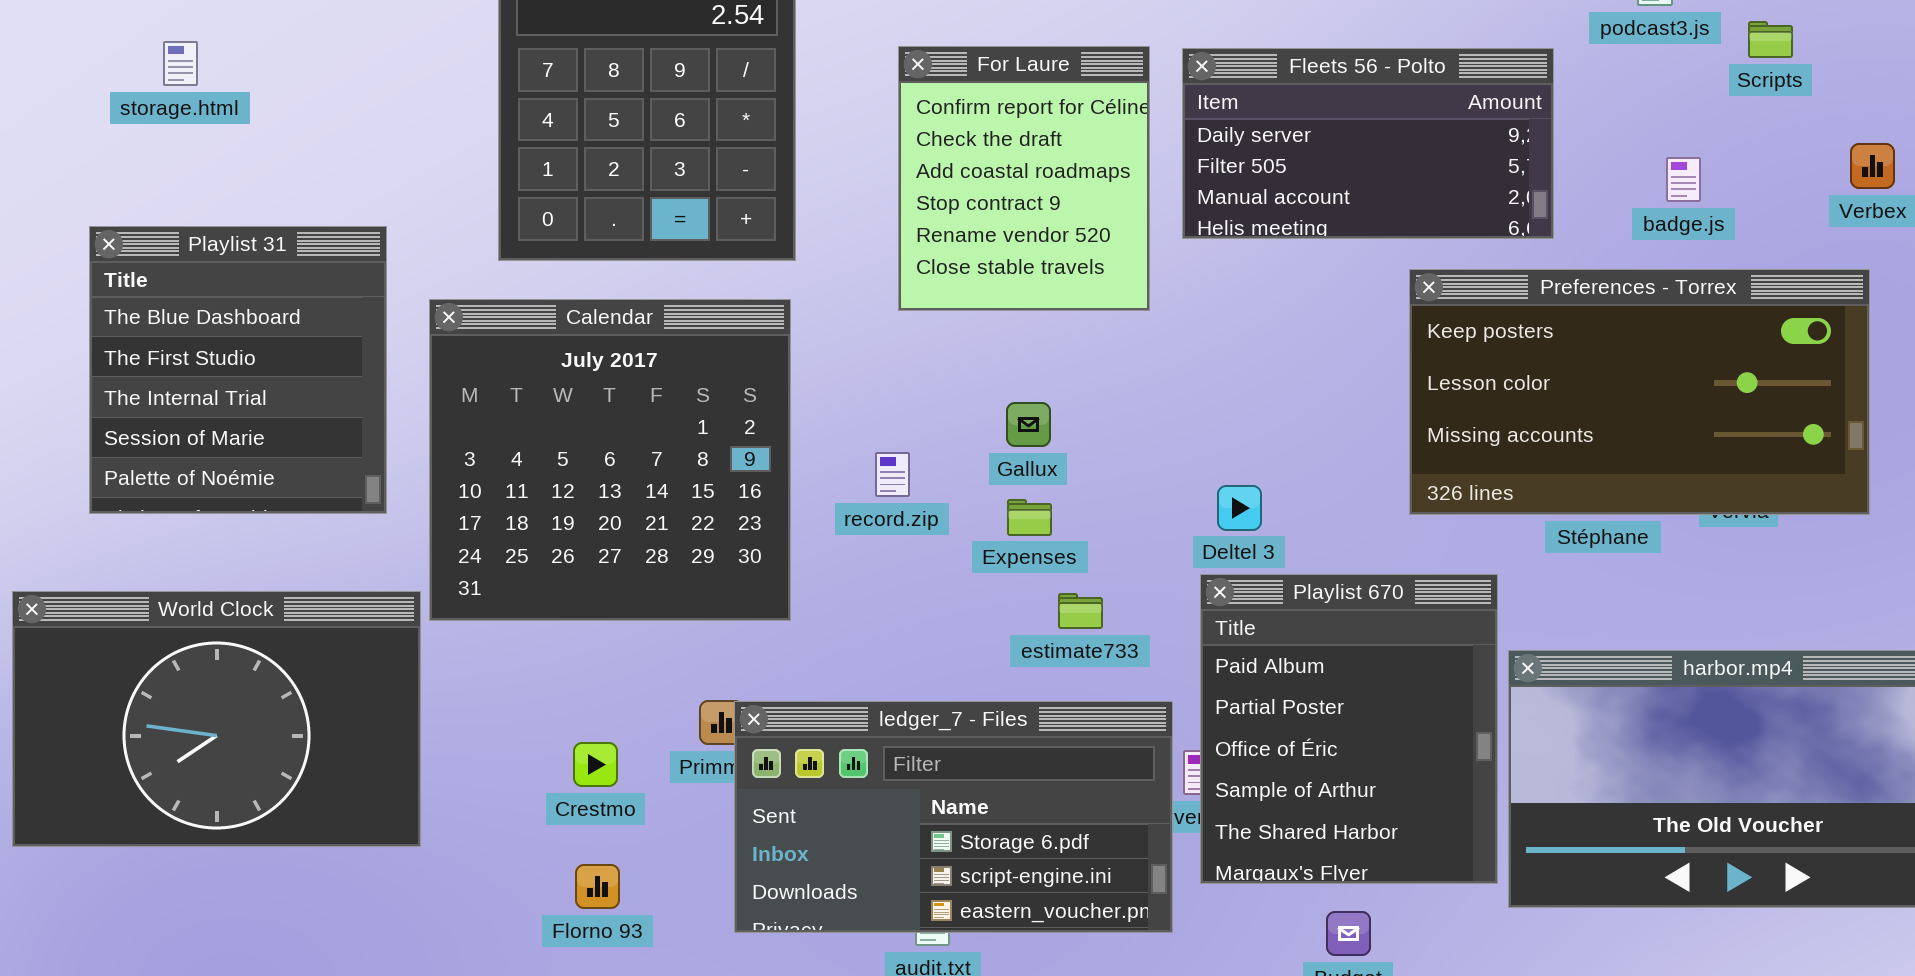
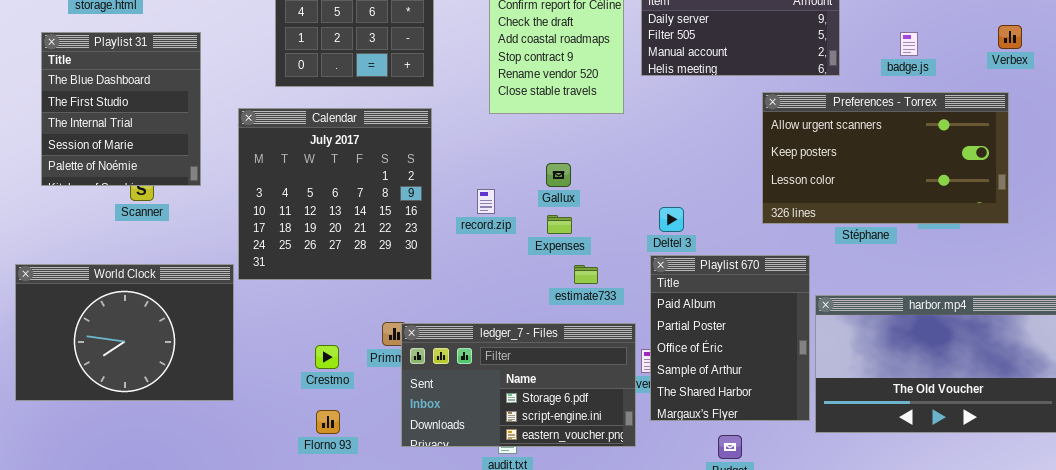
Playlist 31: [89,226,387,514] -> [41,32,201,186], moved
Preferences - Torrex: [1409,269,1870,515] -> [762,92,1009,224], scrolled up 1 row

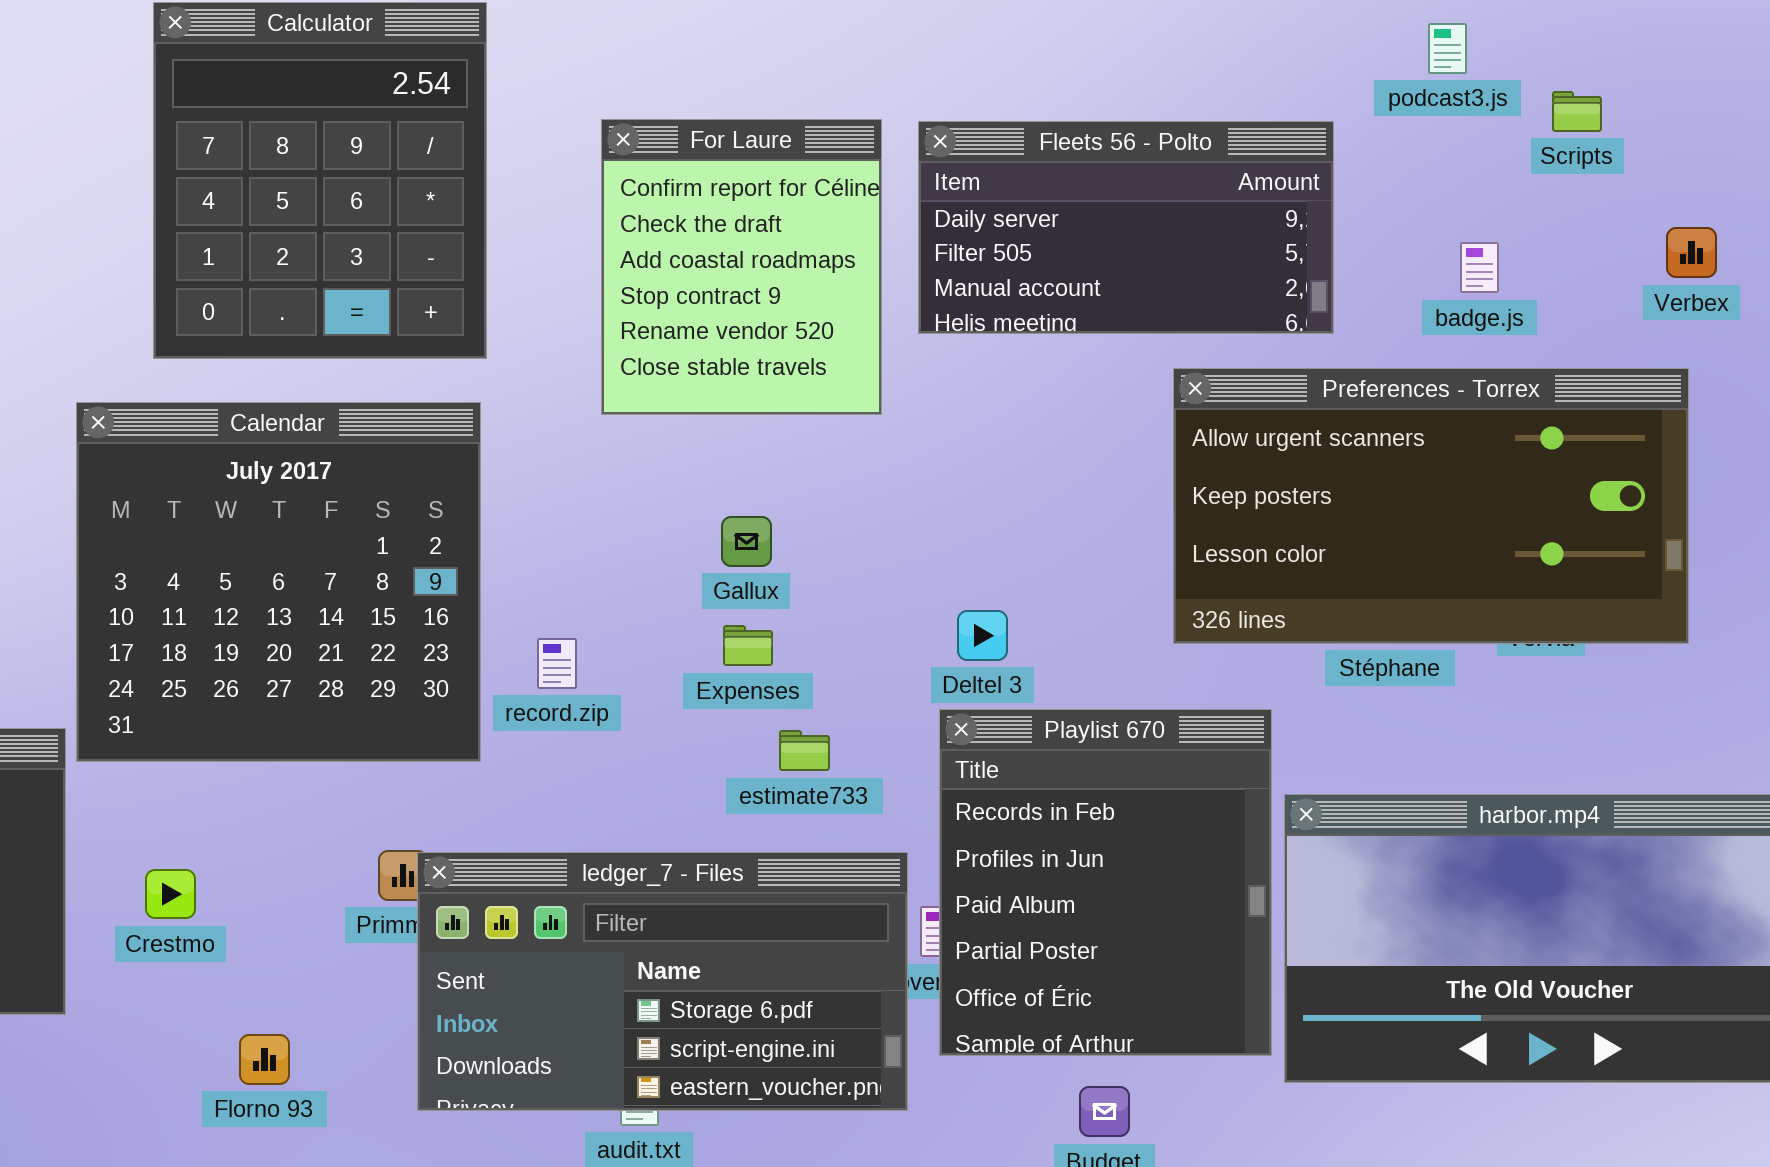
record.zip: [477,189,495,214] -> [537,638,577,689], moved
Playlist 670: [650,255,810,421] -> [939,709,1272,1056], scrolled up 2 rows
Crestmo: [315,345,339,369] -> [145,869,196,919], moved

